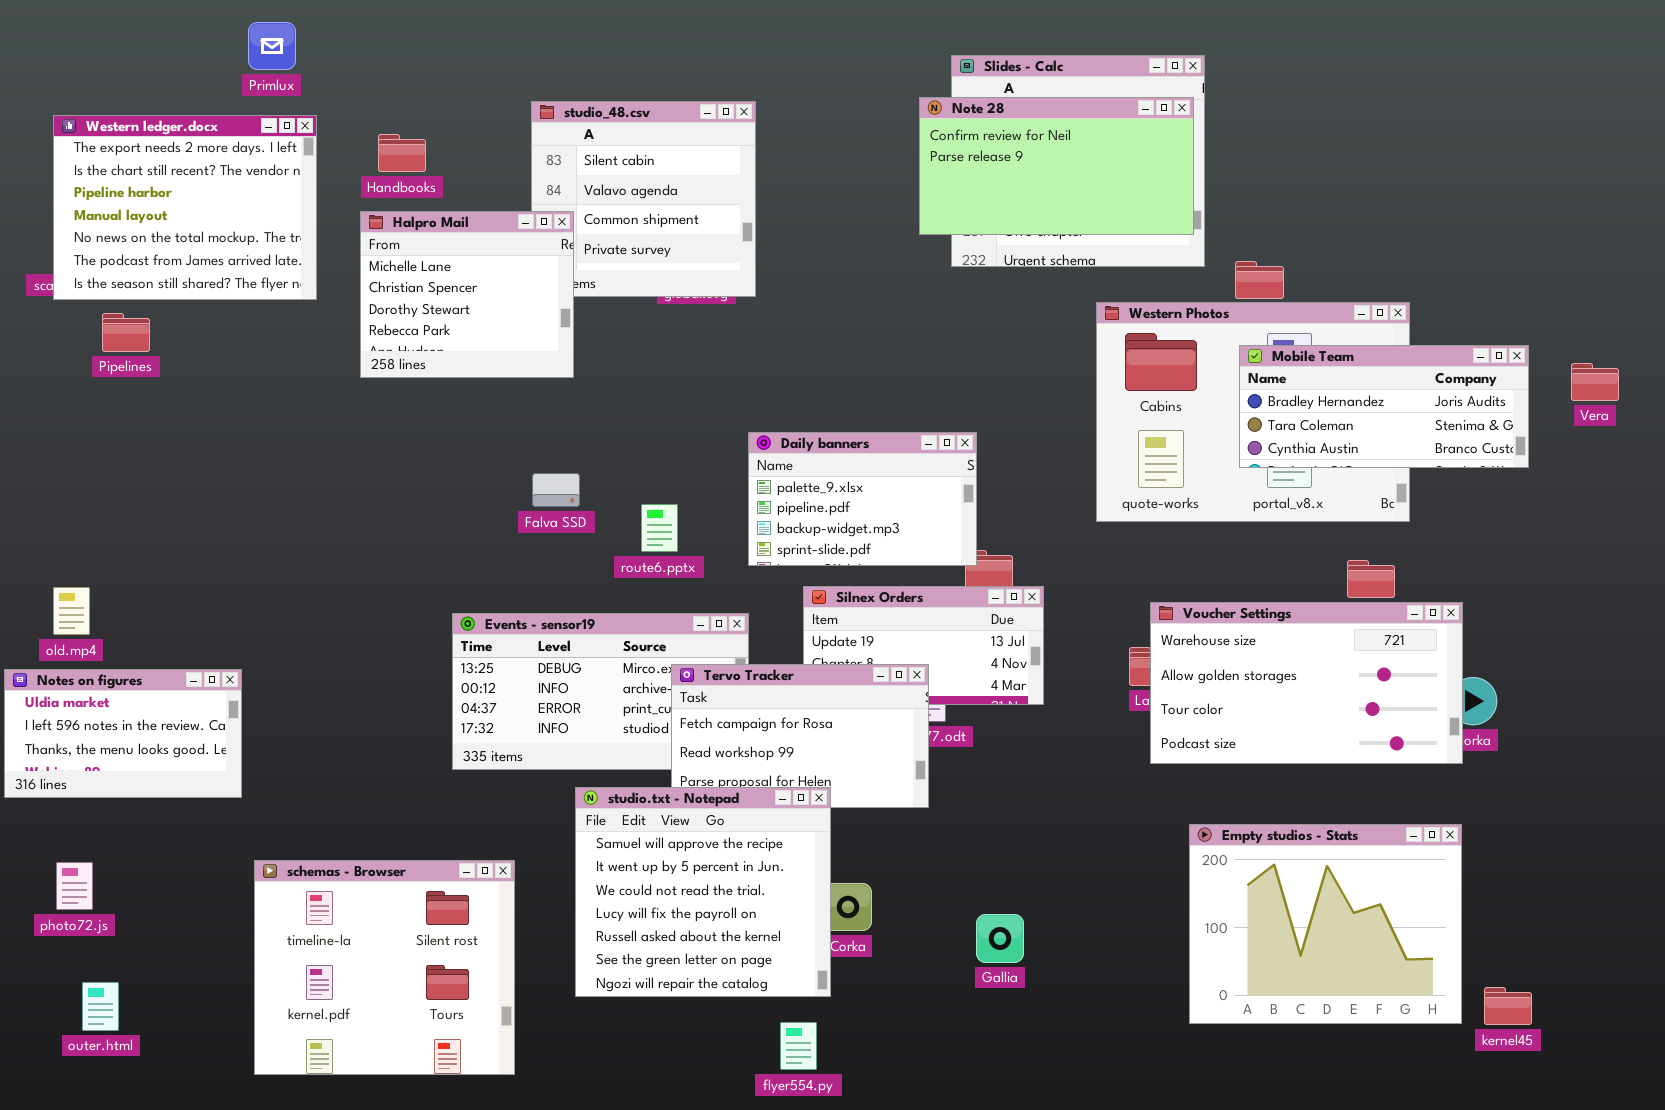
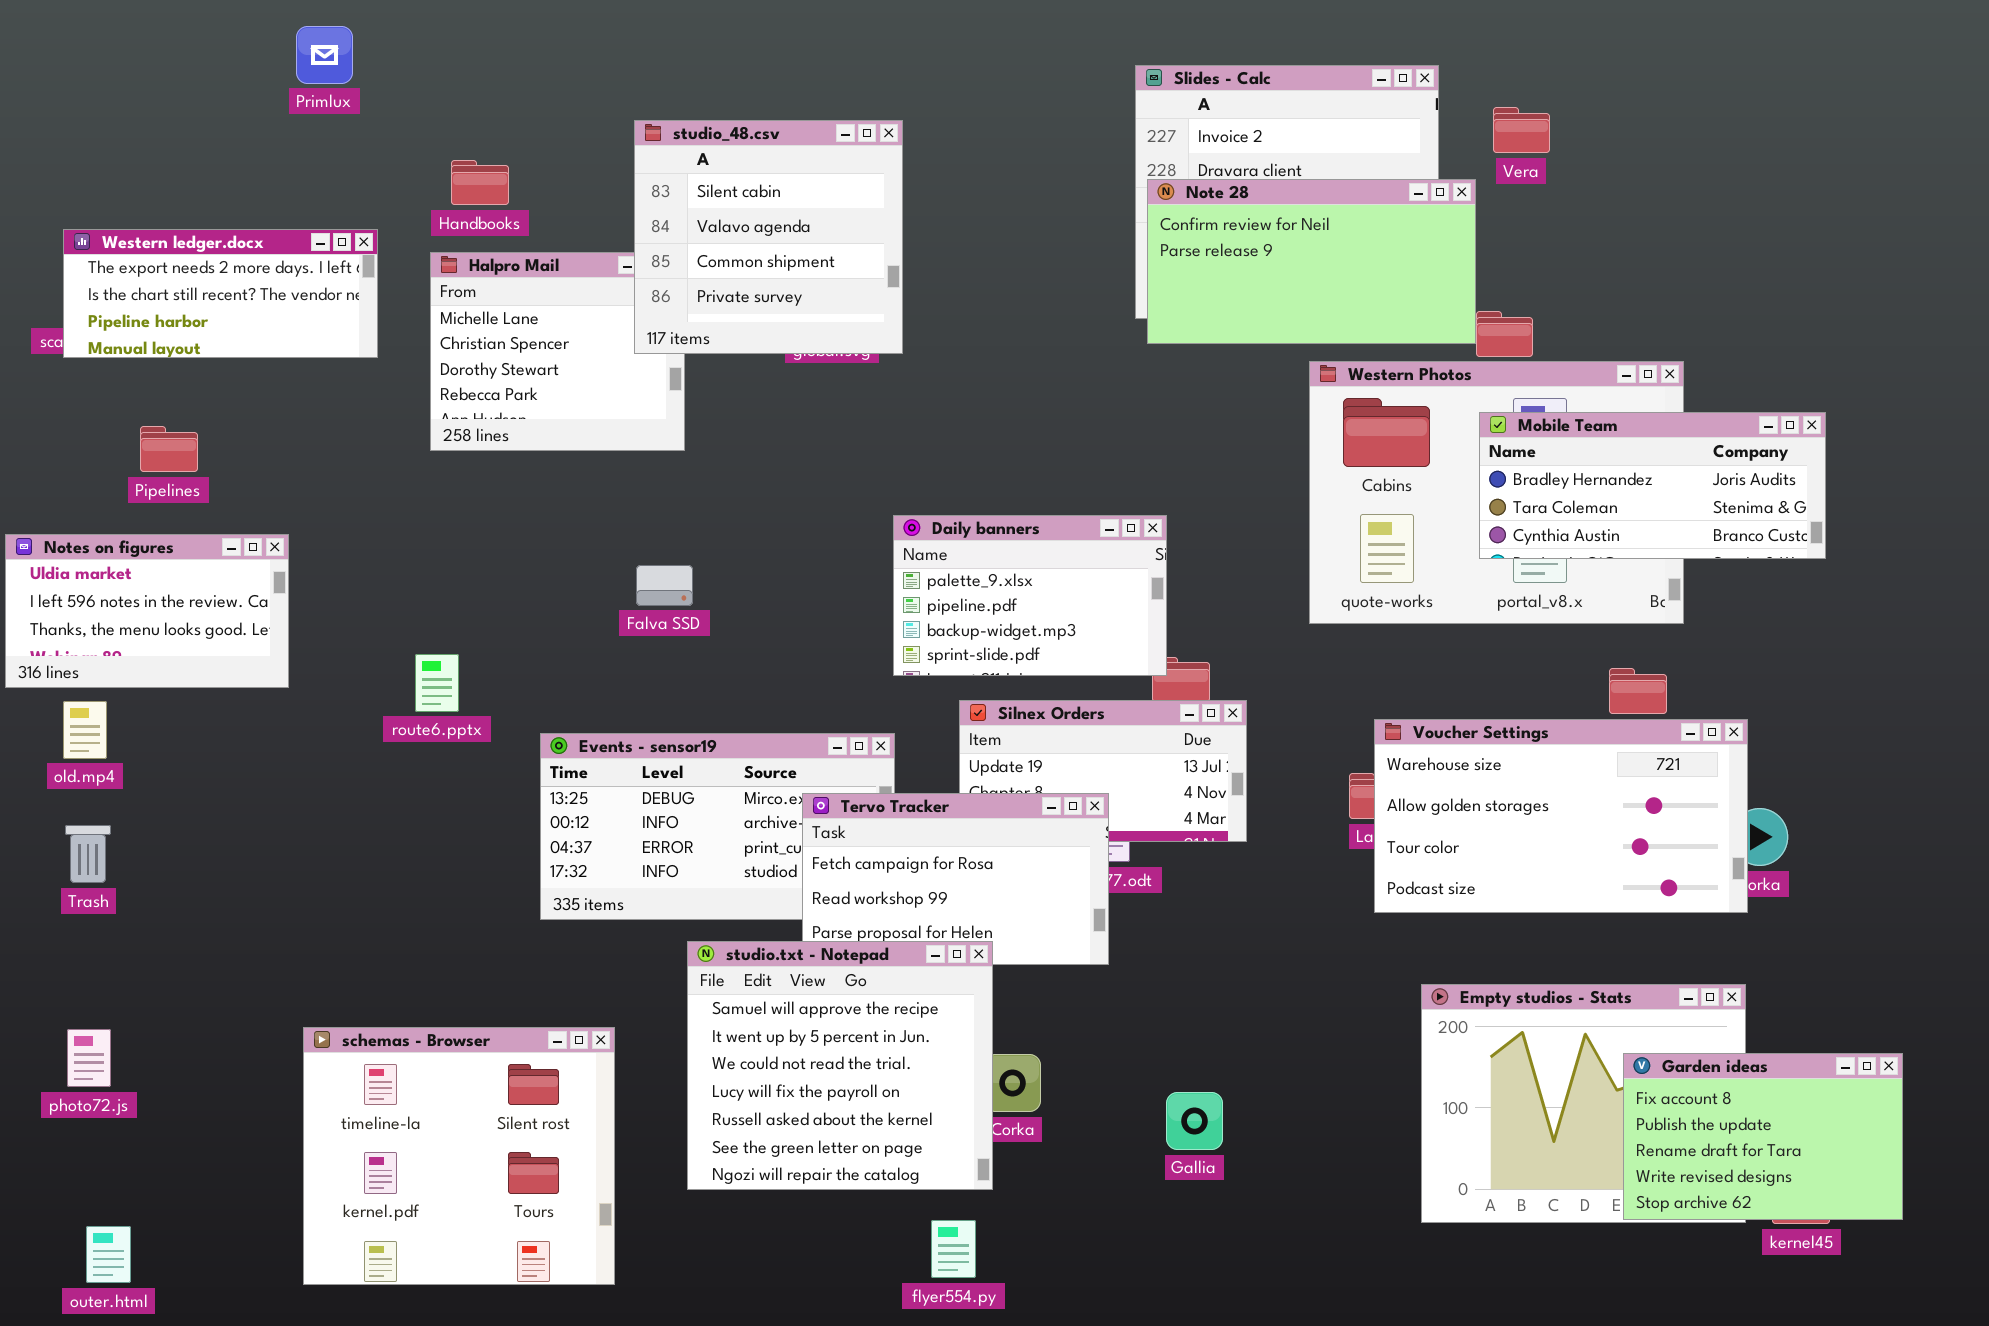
Note 28: [919,97,1194,235] -> [1147,179,1476,344], moved
studio_48.csv: [531,101,756,297] -> [634,120,903,354], raised
Western ledger.docx: [53,115,317,300] -> [63,229,378,358], resized
Pipelines: [102,313,150,352] -> [140,426,198,472], moved
Vera: [1571,363,1619,401] -> [1493,107,1550,153], moved
route6.pptx: [641,504,678,552] -> [415,654,459,712], moved
Notes on figures: [4,669,242,798] -> [5,534,289,688], moved
Garden ideas: none -> [1623,1053,1903,1220], opened
outer.html: [82,982,119,1031] -> [86,1226,131,1283], moved

